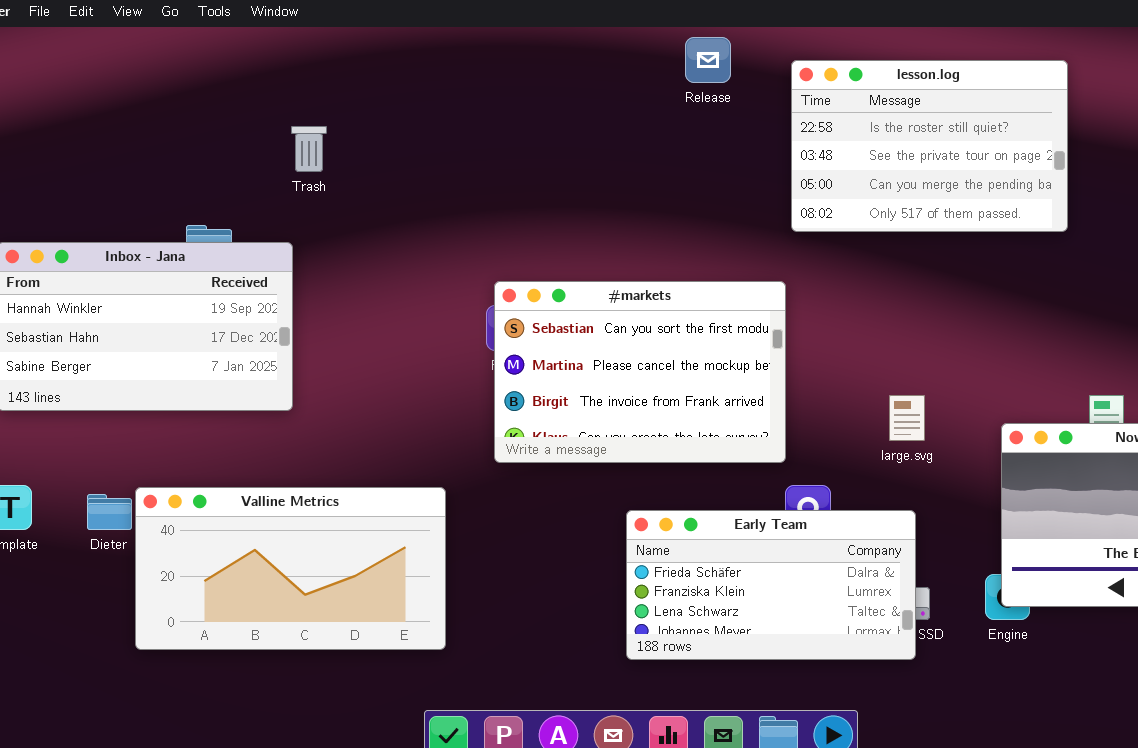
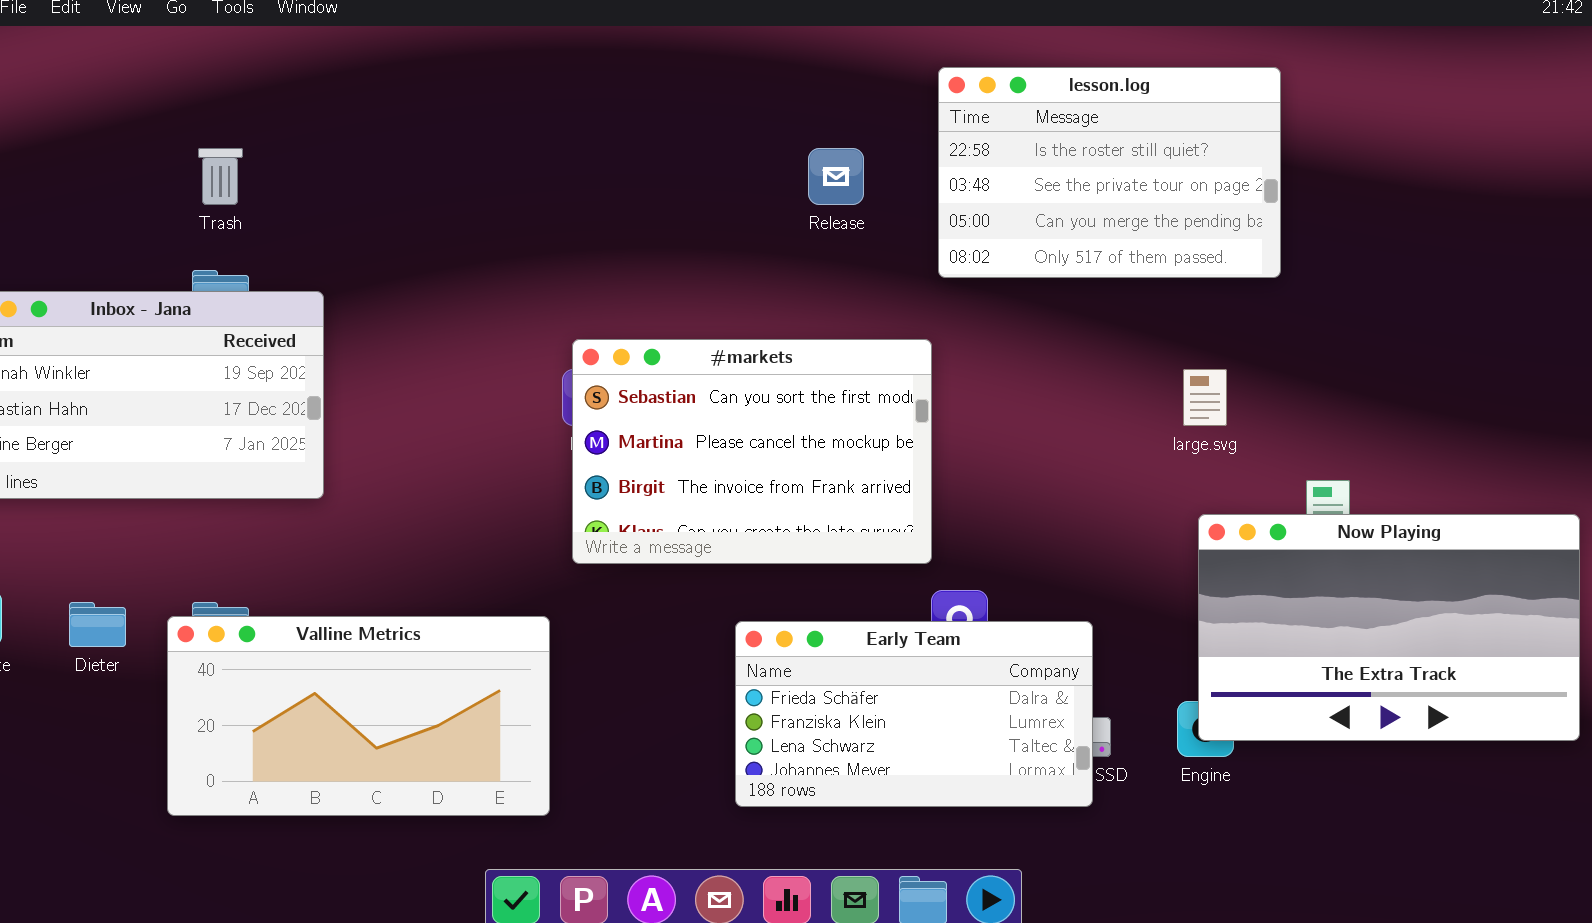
Release: [685,37,731,83] -> [808,148,864,205], moved
Trash: [291,126,327,172] -> [198,148,243,205], moved
large.svg: [889,395,925,441] -> [1183,369,1227,426], moved
Valline Metrics: [135,487,446,650] -> [167,616,550,816], moved

